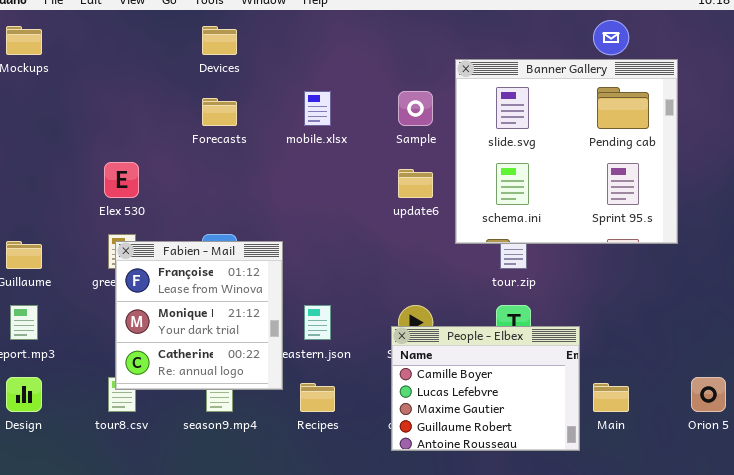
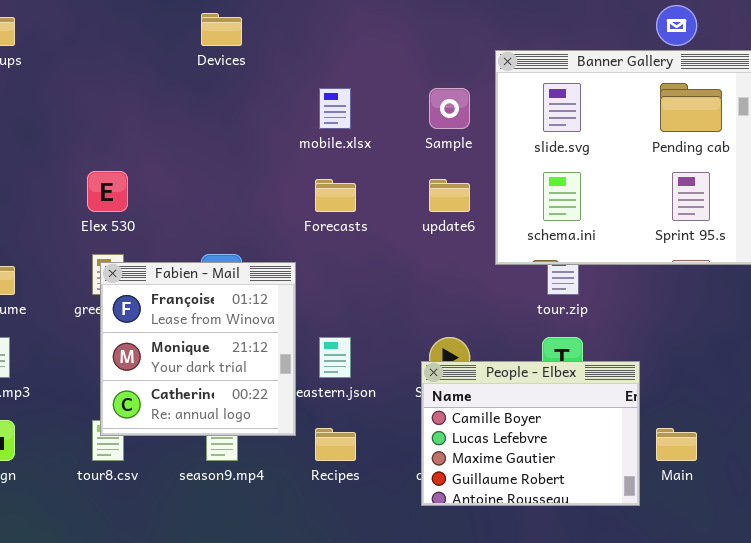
Forecasts: [202,98,237,126] -> [315,179,356,212], moved

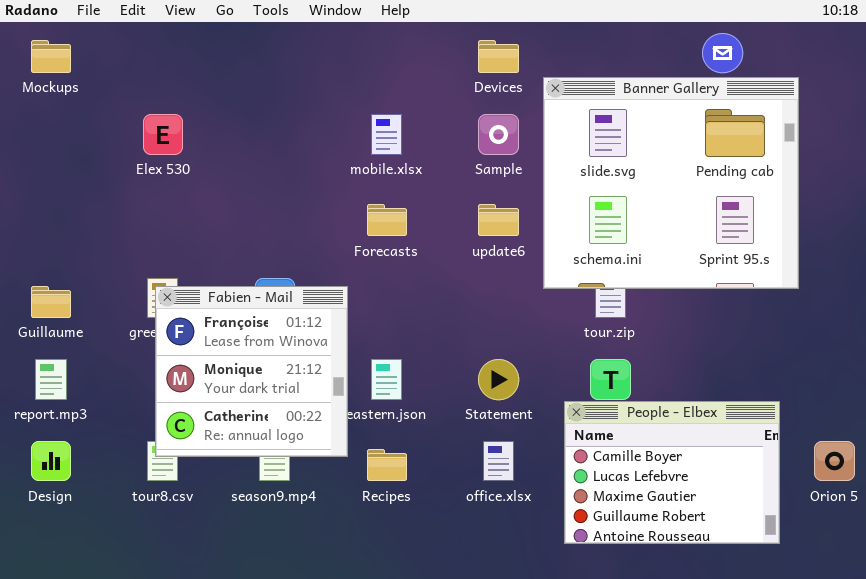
Devices: [201,13,242,46] -> [478,40,519,73], moved
Elex 530: [87,171,128,212] -> [143,114,183,155], moved
People - Elbex: [421,361,640,506] -> [564,401,780,544], moved

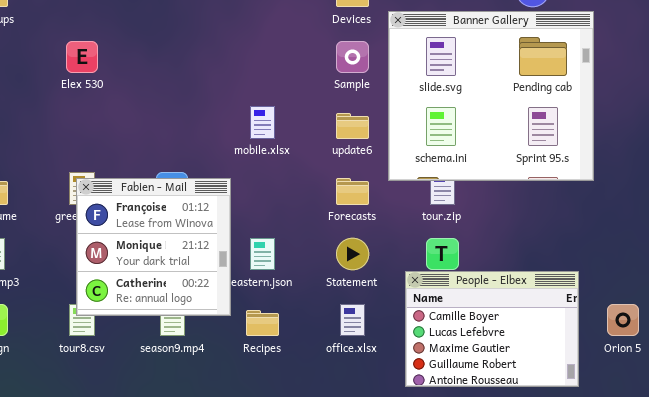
mobile.xlsx: [371,114,402,155] -> [250,106,275,139], moved
Forecasts: [367,204,407,236] -> [336,178,369,205], moved

